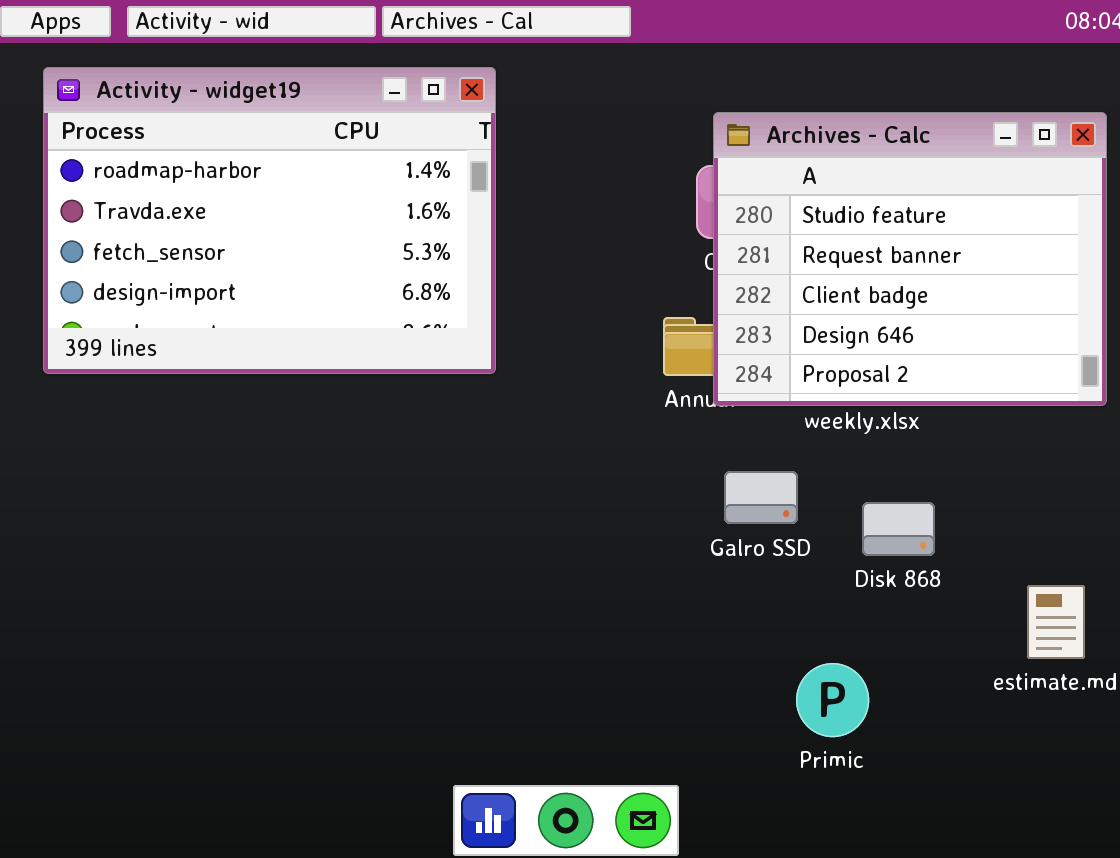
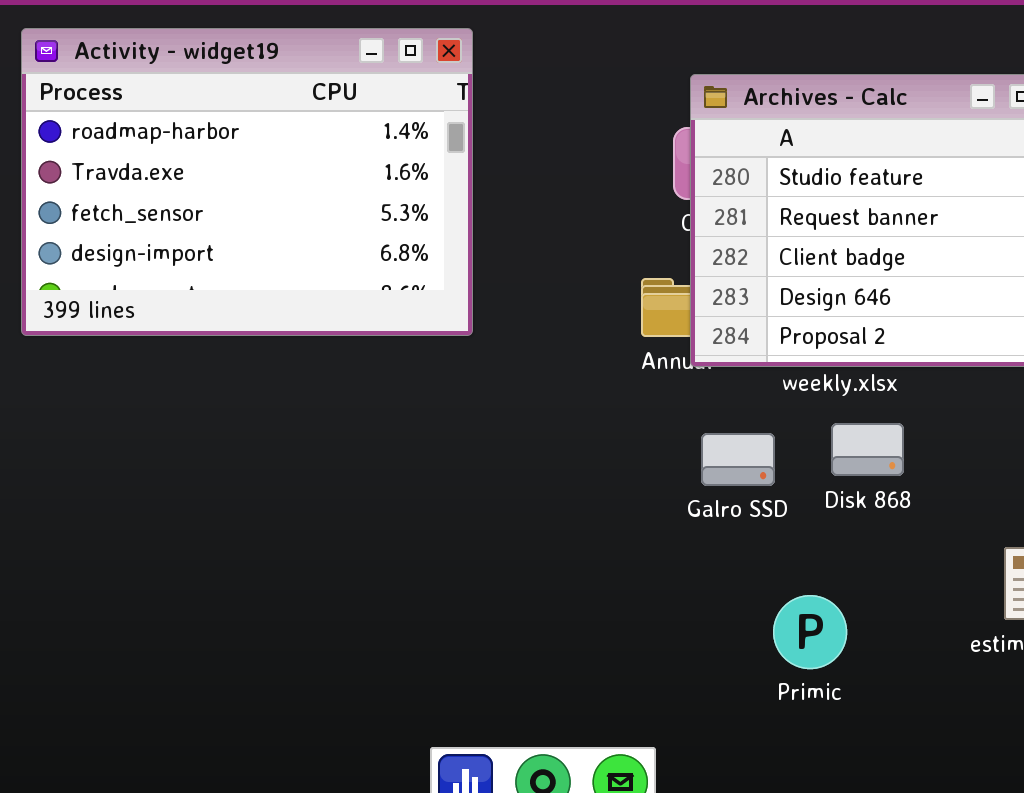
Disk 868: [862,502,935,556] -> [831,423,904,476], moved
Primic: [796,663,869,737] -> [773,595,847,669], moved

